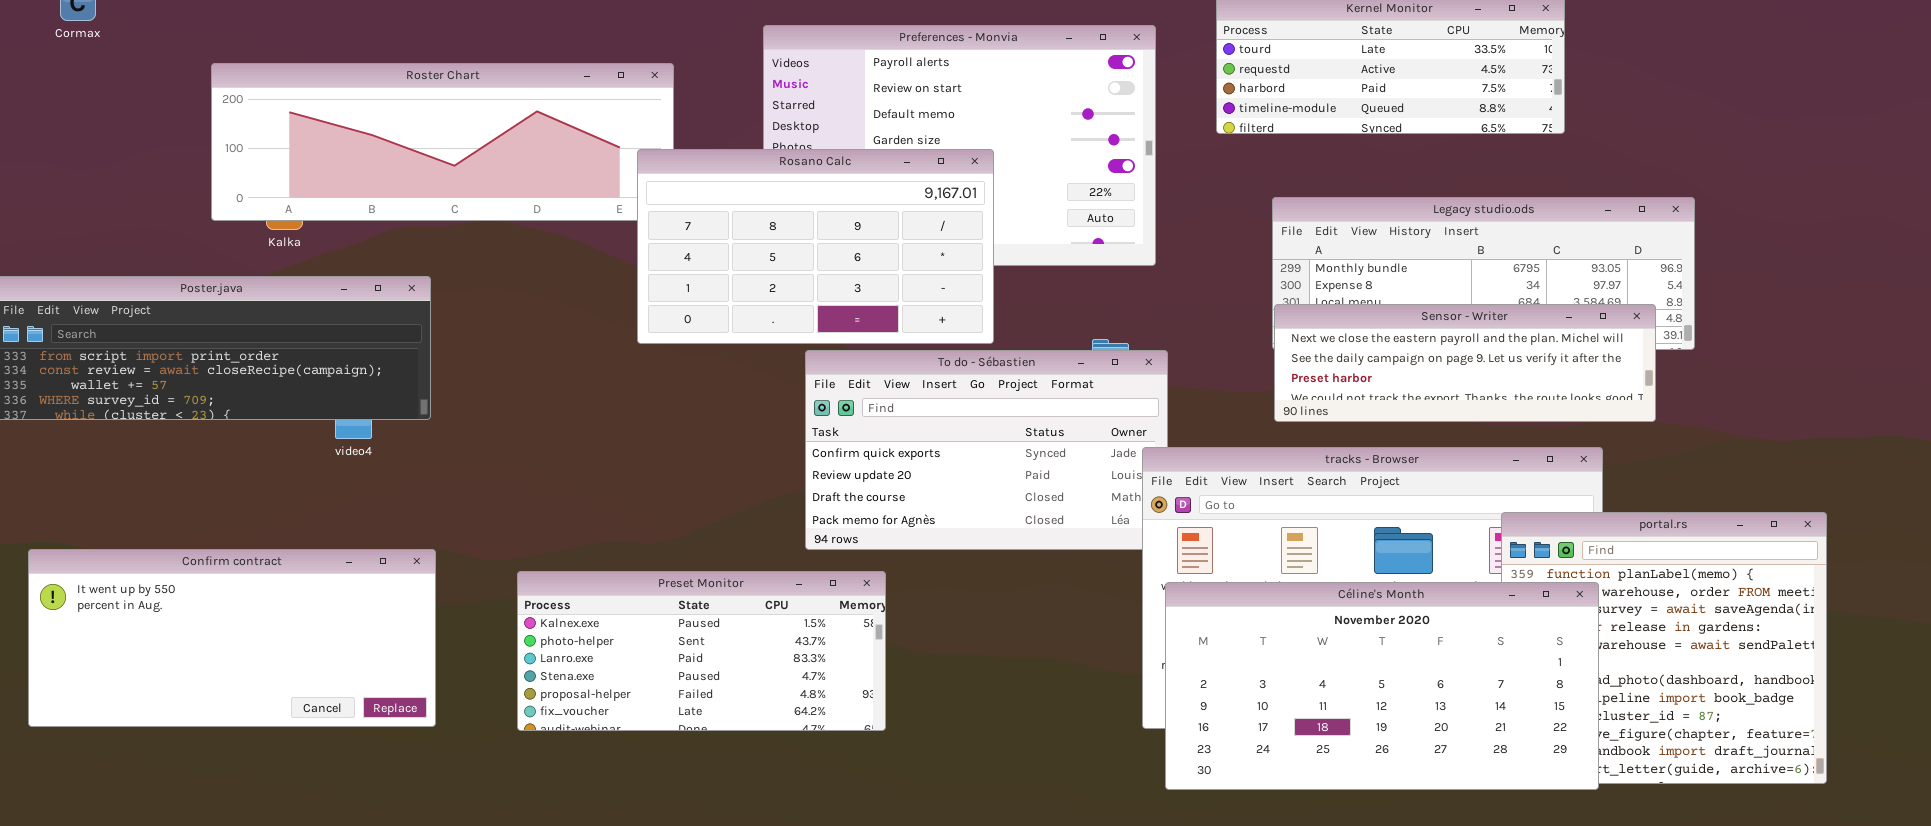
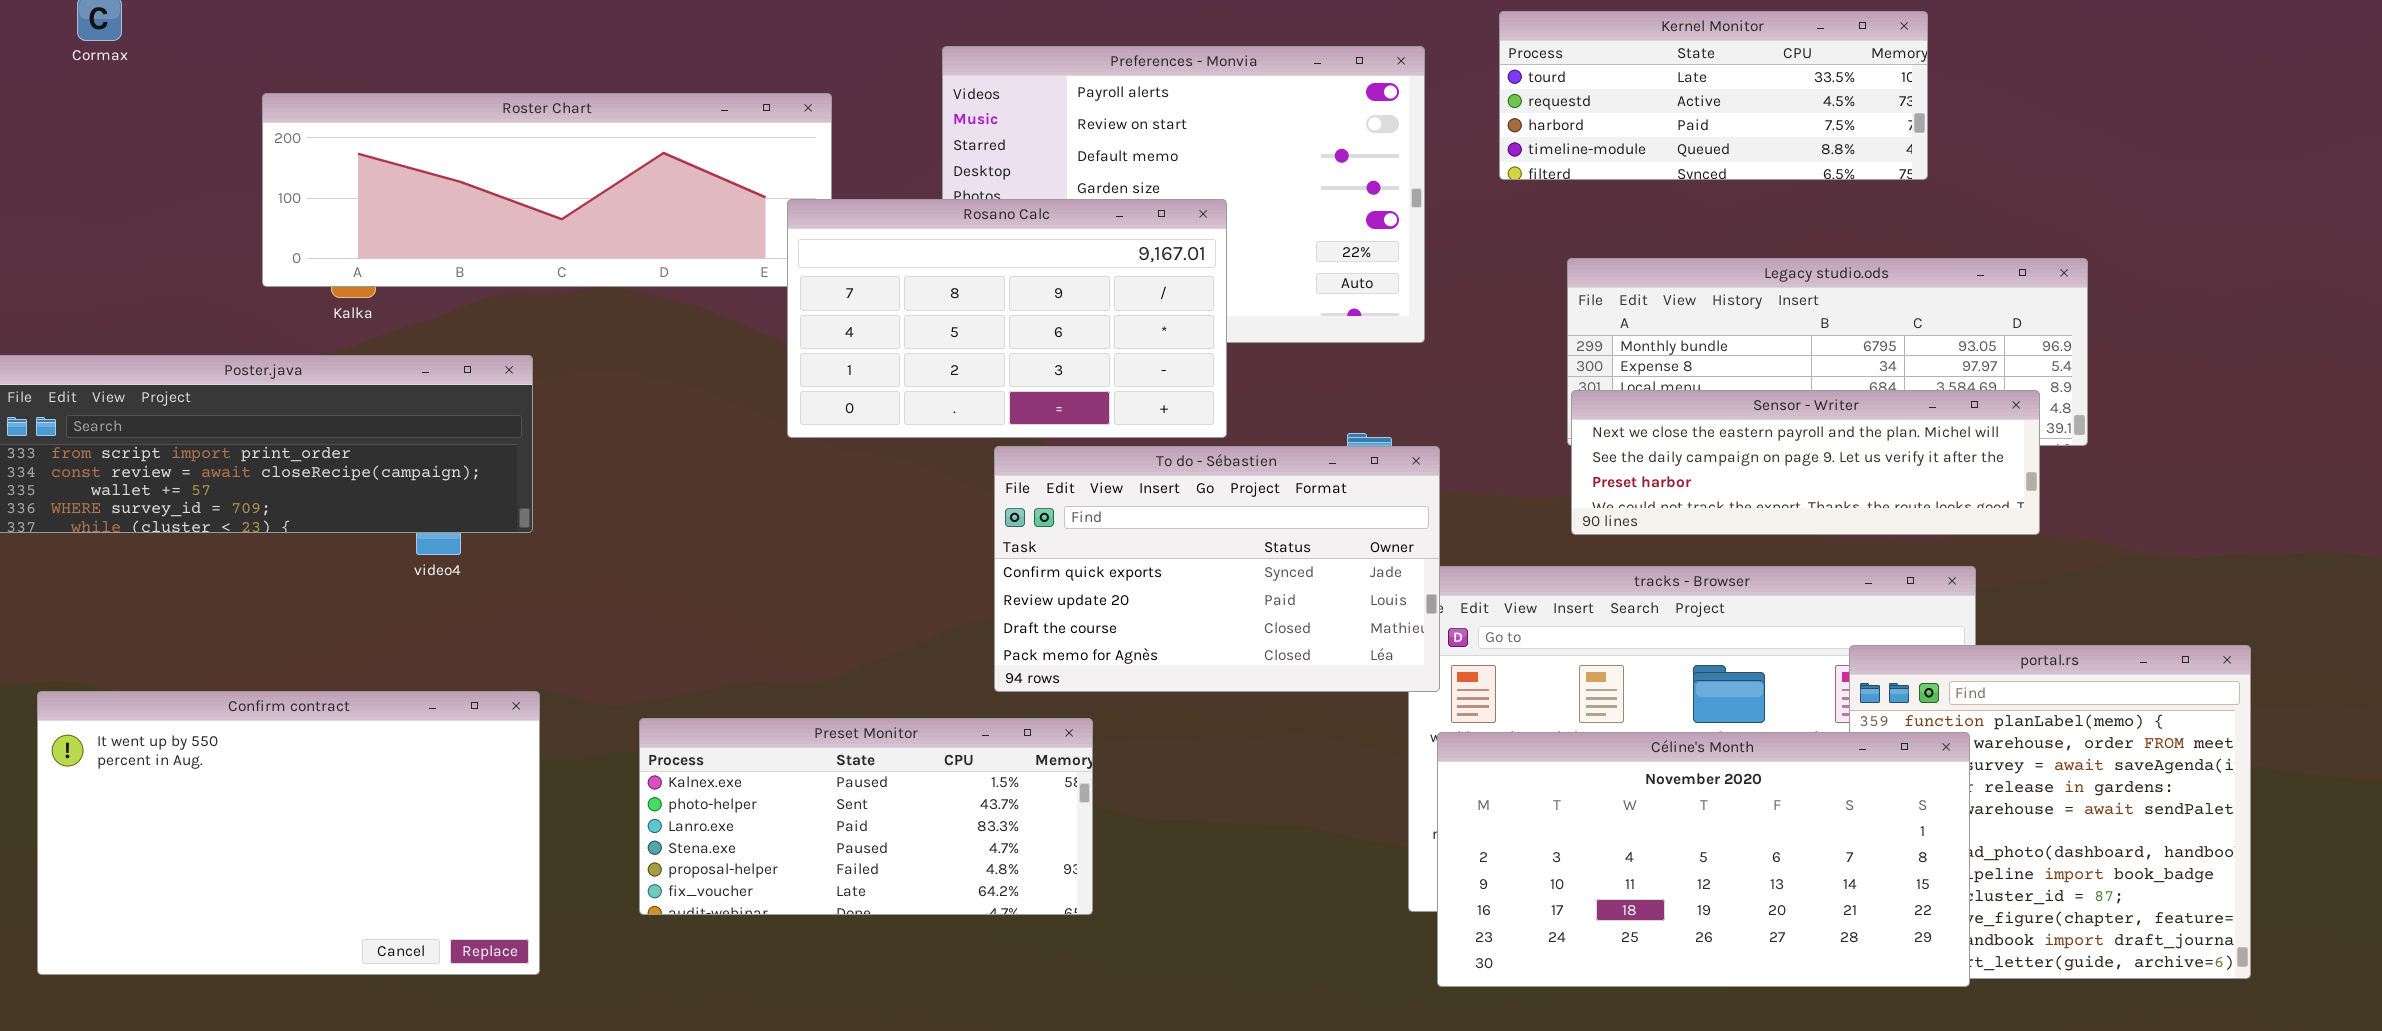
To do - Sébastien: [805,350,1168,550] -> [994,446,1440,692], raised
Confirm contract: [28,549,436,727] -> [37,691,540,975], resized

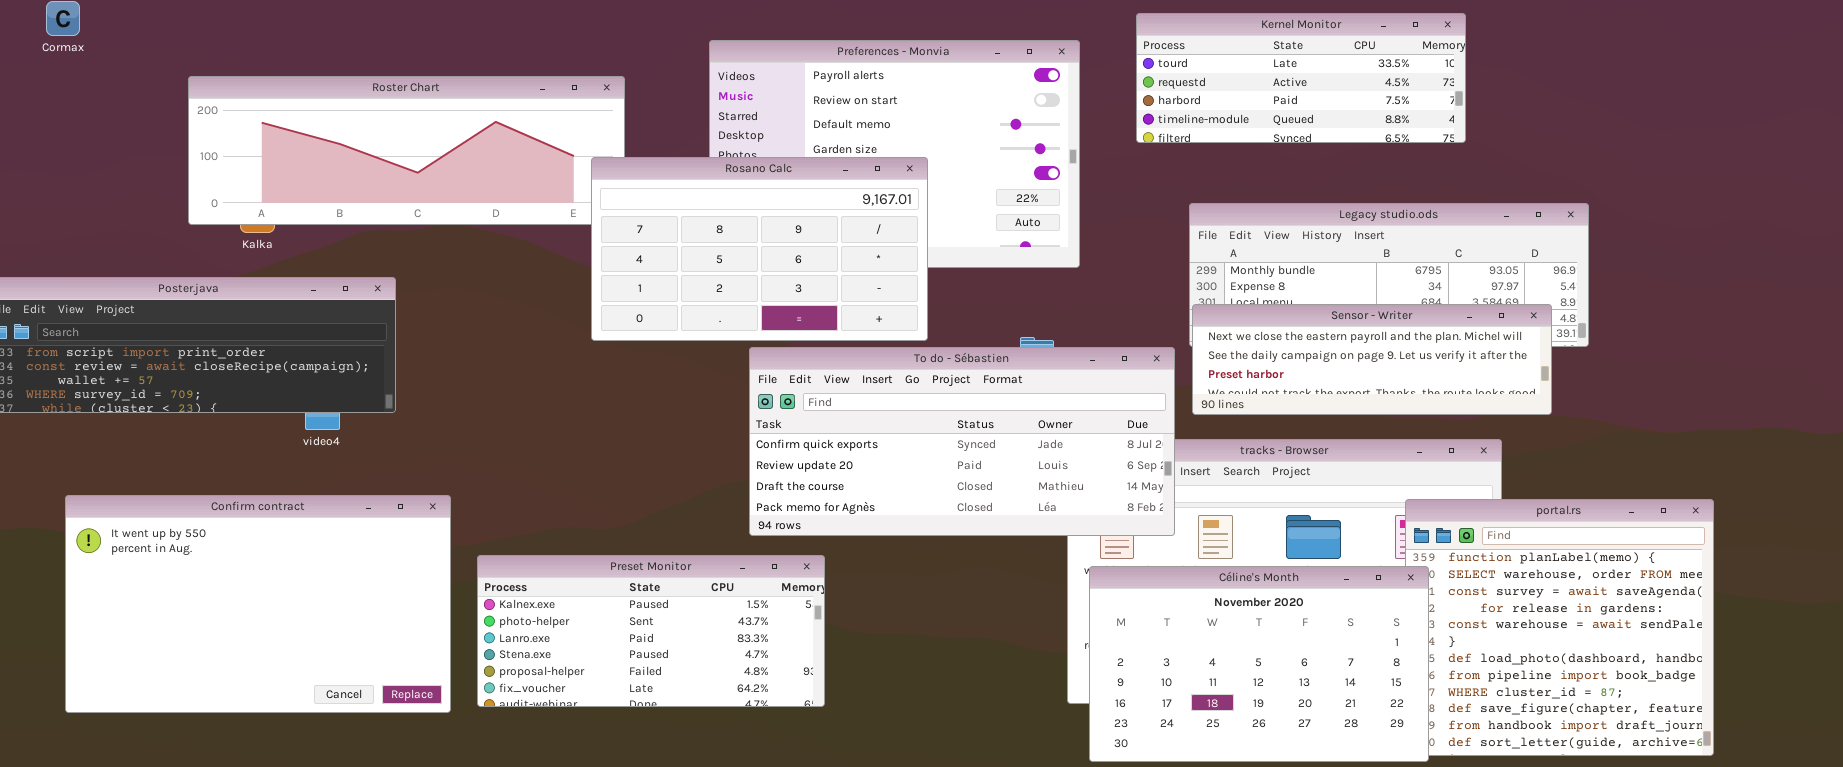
To do - Sébastien: [994,446,1440,692] -> [749,347,1175,536], resized
Confirm contract: [37,691,540,975] -> [65,495,451,713], moved
Céline's Month: [1437,732,1970,987] -> [1089,566,1429,762], resized

